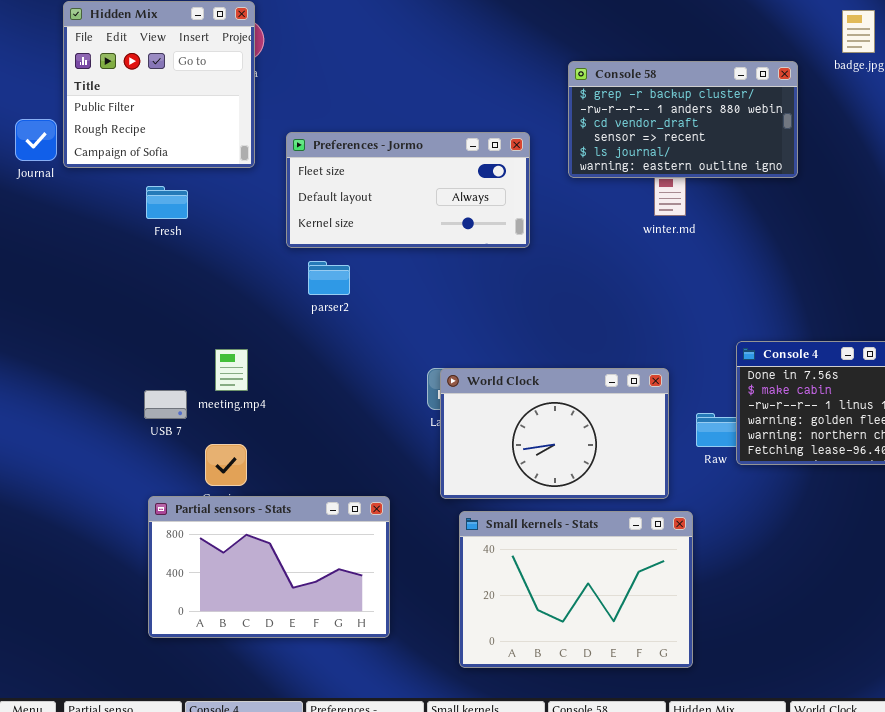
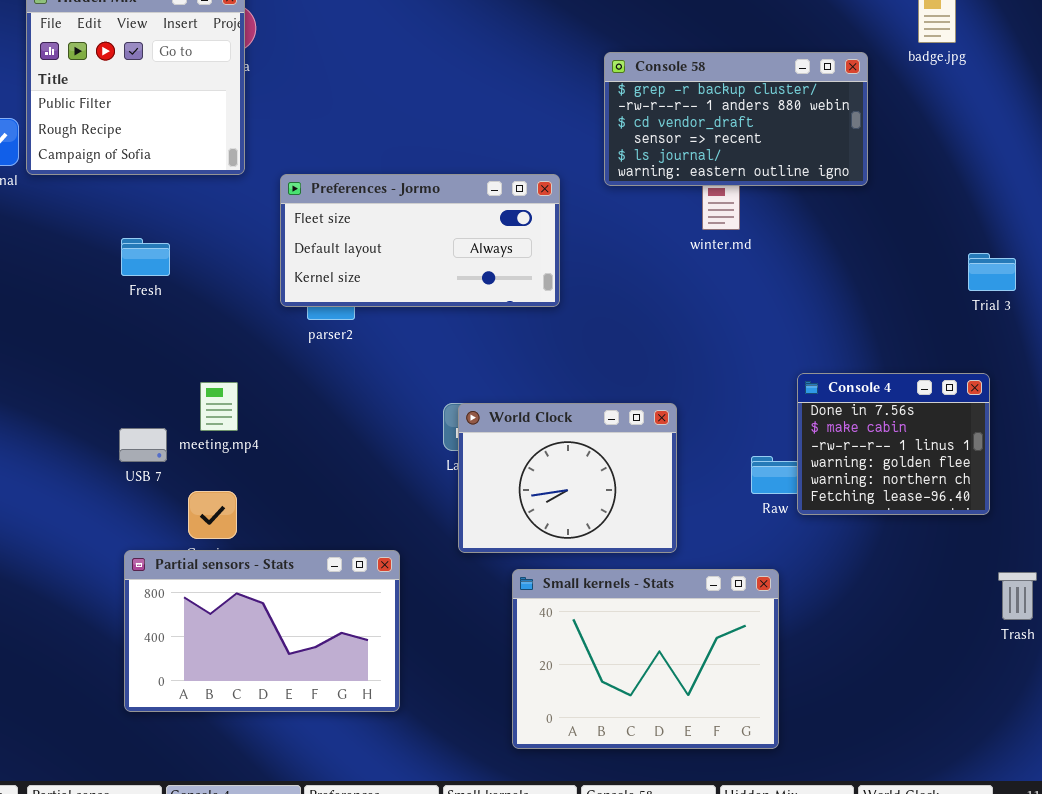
Preferences - Jormo: [286,132,530,248] -> [280,174,560,307], moved
Fresh: [146,186,188,219] -> [121,238,170,276], moved
World Clock: [440,368,669,499] -> [458,403,677,553], resized
Small kernels - Stats: [459,511,693,668] -> [512,569,779,749], moved

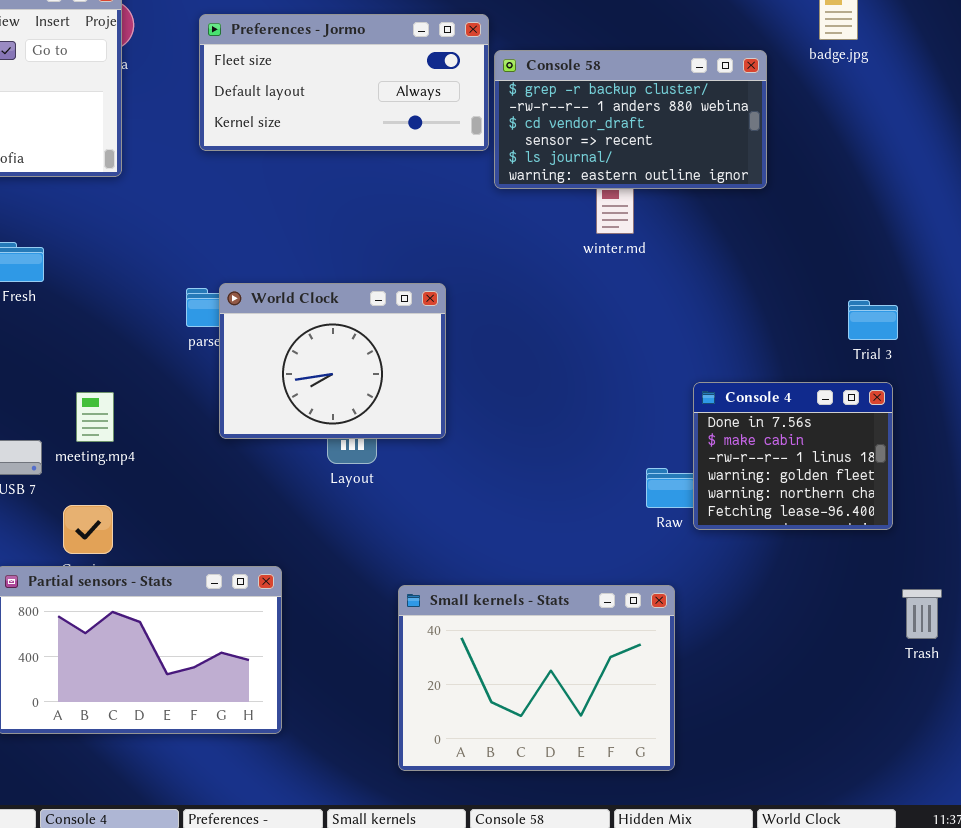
Preferences - Jormo: [280,174,560,307] -> [199,14,489,151], moved
Trial 3: [968,253,1016,291] -> [848,300,898,340], moved
World Clock: [458,403,677,553] -> [219,283,446,439], moved

